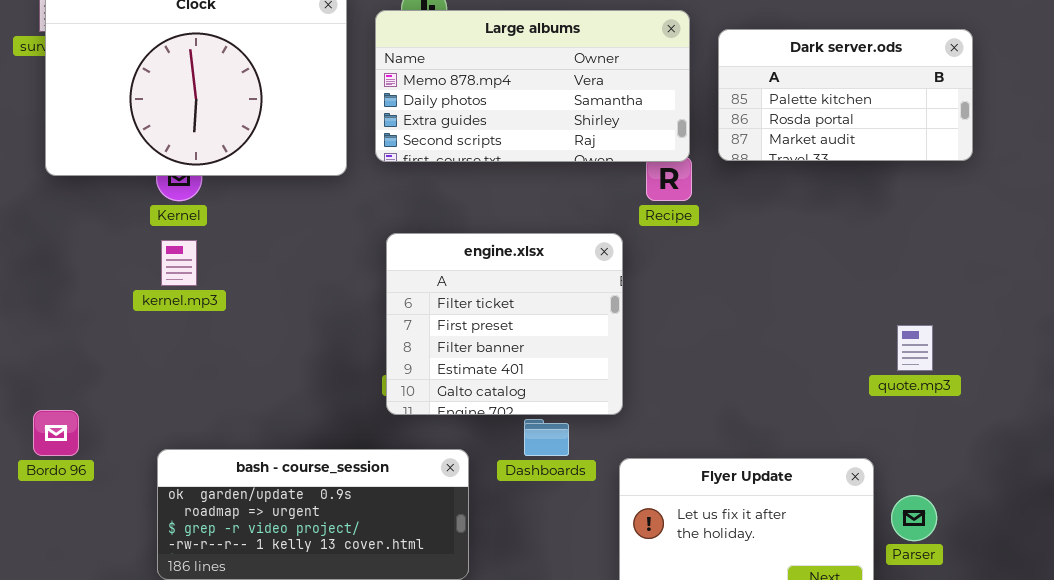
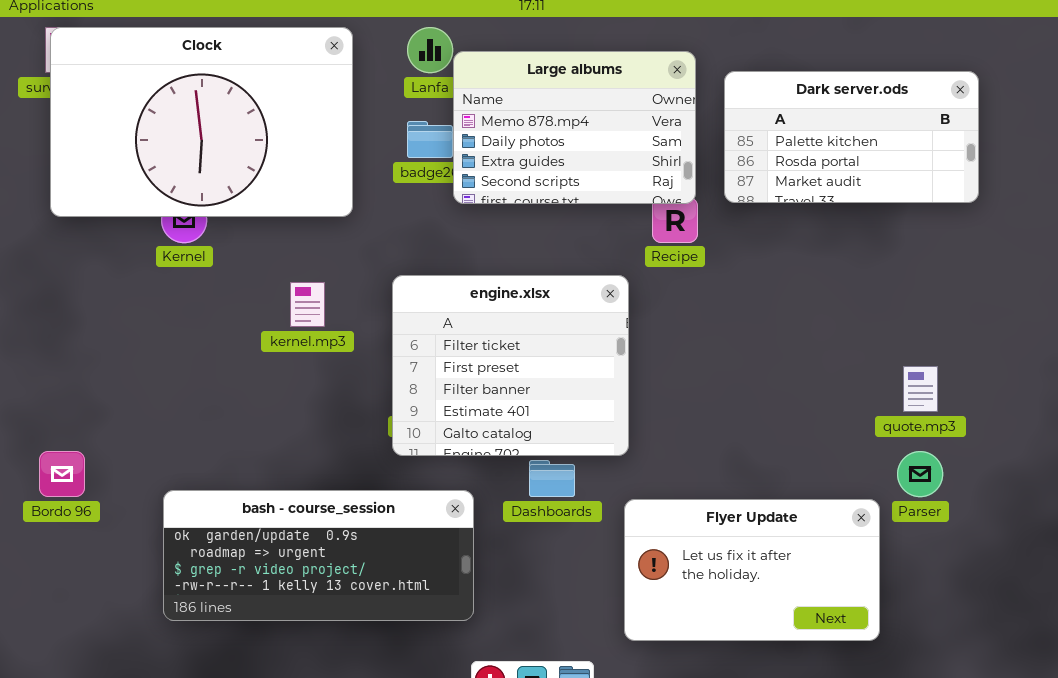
Large albums: [375,10,690,162] -> [453,51,696,204], resized
kernel.mp3: [161,240,197,286] -> [290,282,325,327], moved
Parser: [891,495,937,541] -> [897,451,943,497], moved

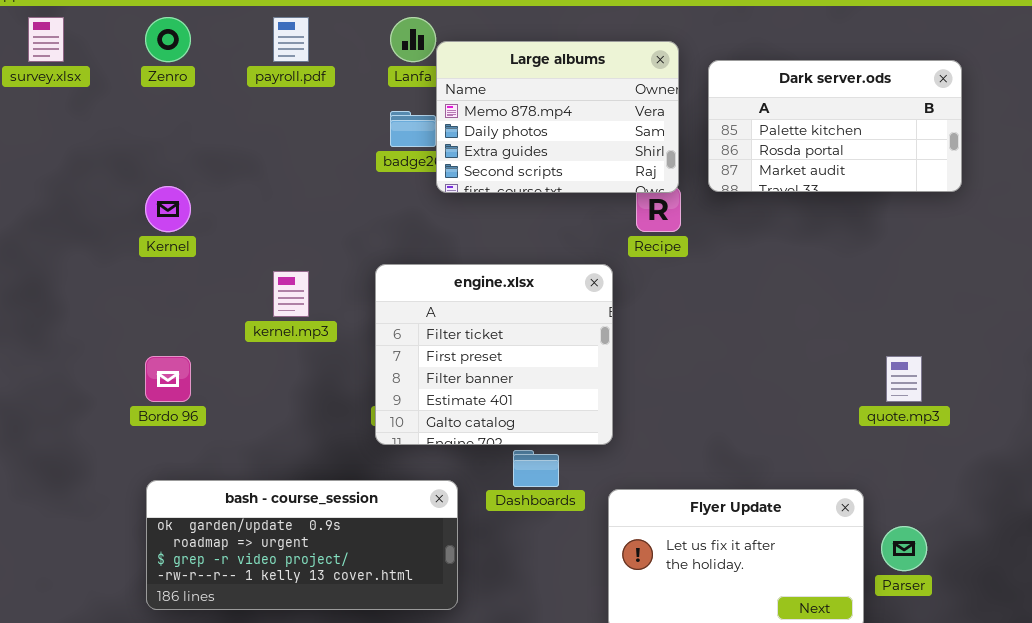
Clock: [50,27,353,217] -> none, closed
Bordo 96: [39,451,85,497] -> [145,356,191,402], moved
Parser: [897,451,943,497] -> [881,526,927,571], moved

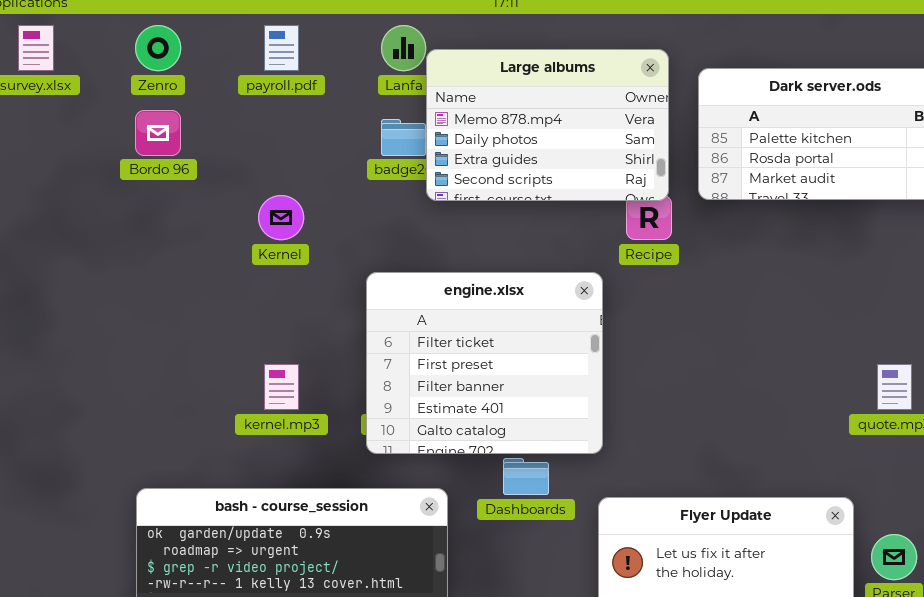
Kernel: [145,186,191,232] -> [258,195,304,240], moved
kernel.mp3: [273,271,309,317] -> [264,364,299,410], moved
Bordo 96: [145,356,191,402] -> [135,110,181,156], moved

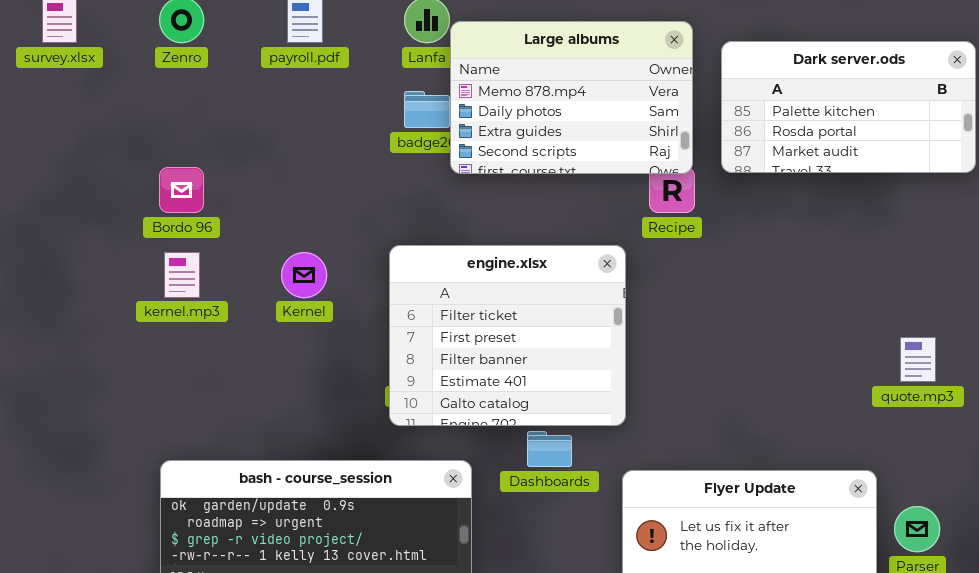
Bordo 96: [135,110,181,156] -> [159,167,204,213], moved
Kernel: [258,195,304,240] -> [281,252,327,298], moved
kernel.mp3: [264,364,299,410] -> [164,252,200,298], moved

